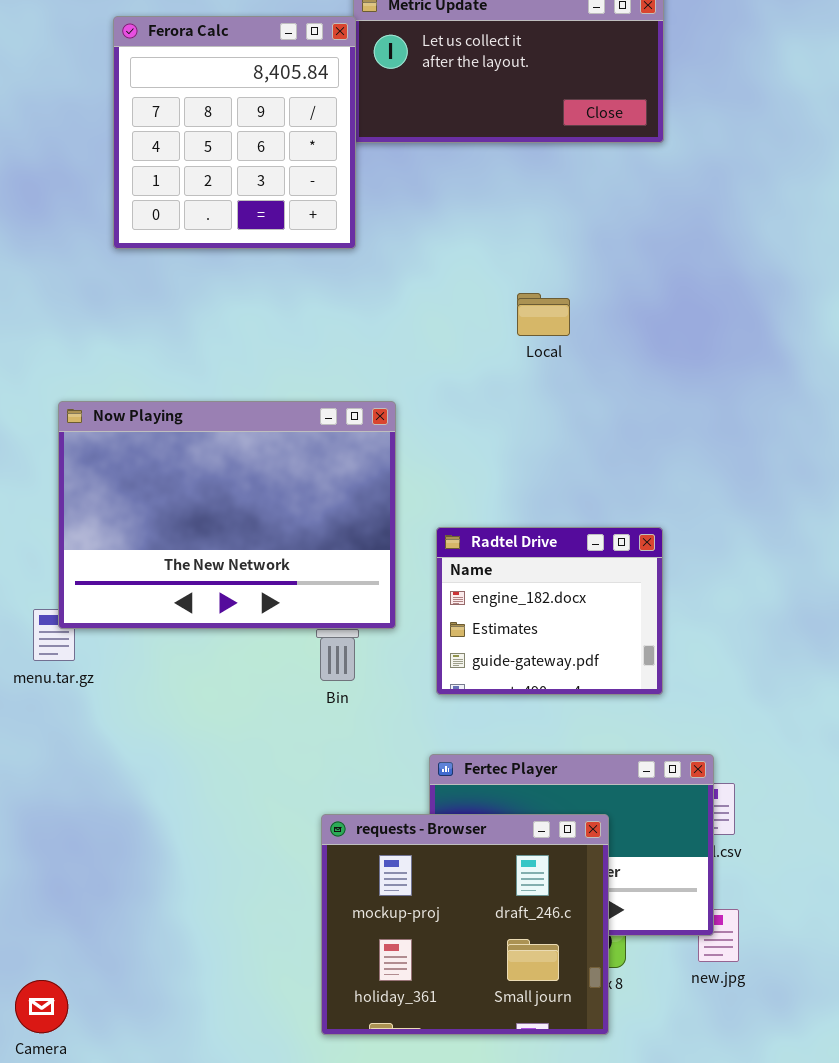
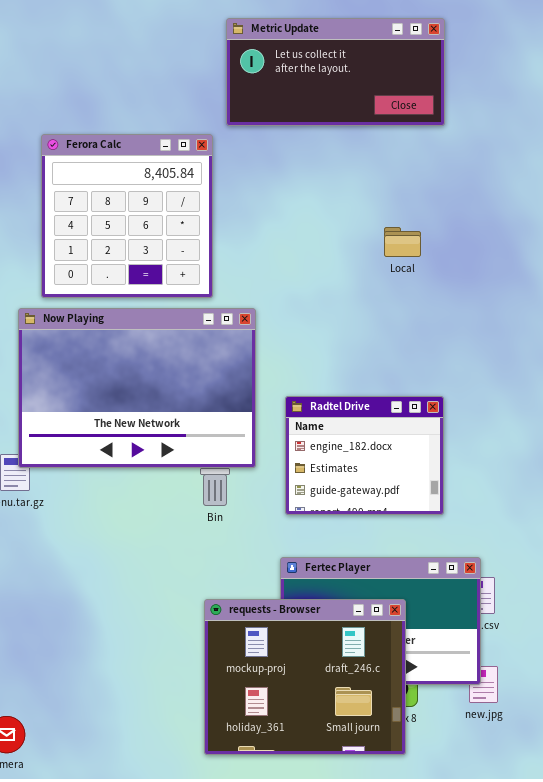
Ferora Calc: [113,16,356,249] -> [41,134,213,298], moved
Local: [517,293,570,336] -> [384,227,421,257], moved

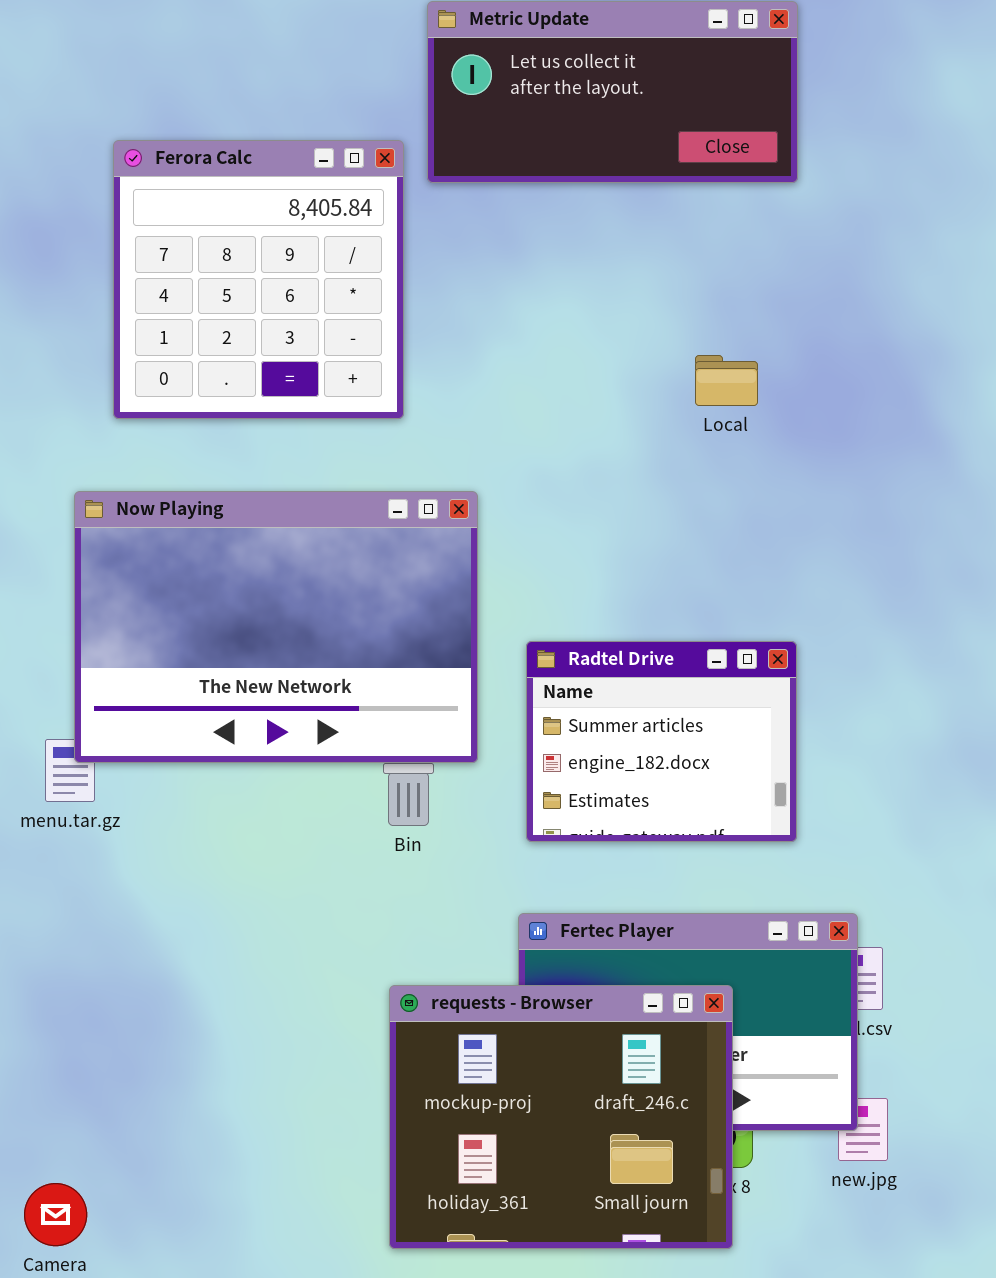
Ferora Calc: [41,134,213,298] -> [113,140,404,419], moved
Radtel Drive: [285,396,444,515] -> [526,641,797,842], scrolled up 1 row

